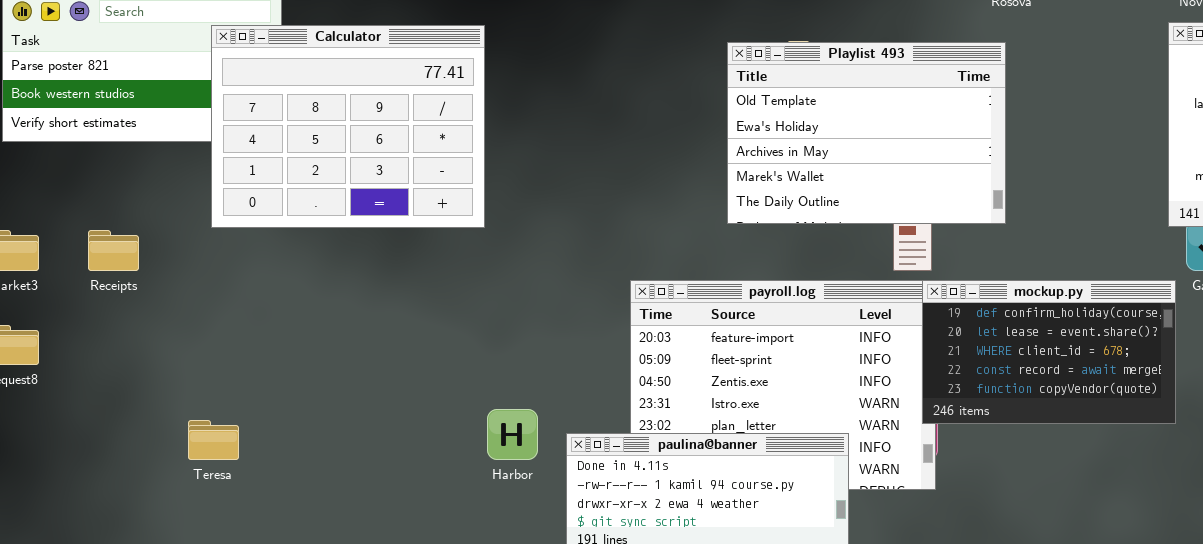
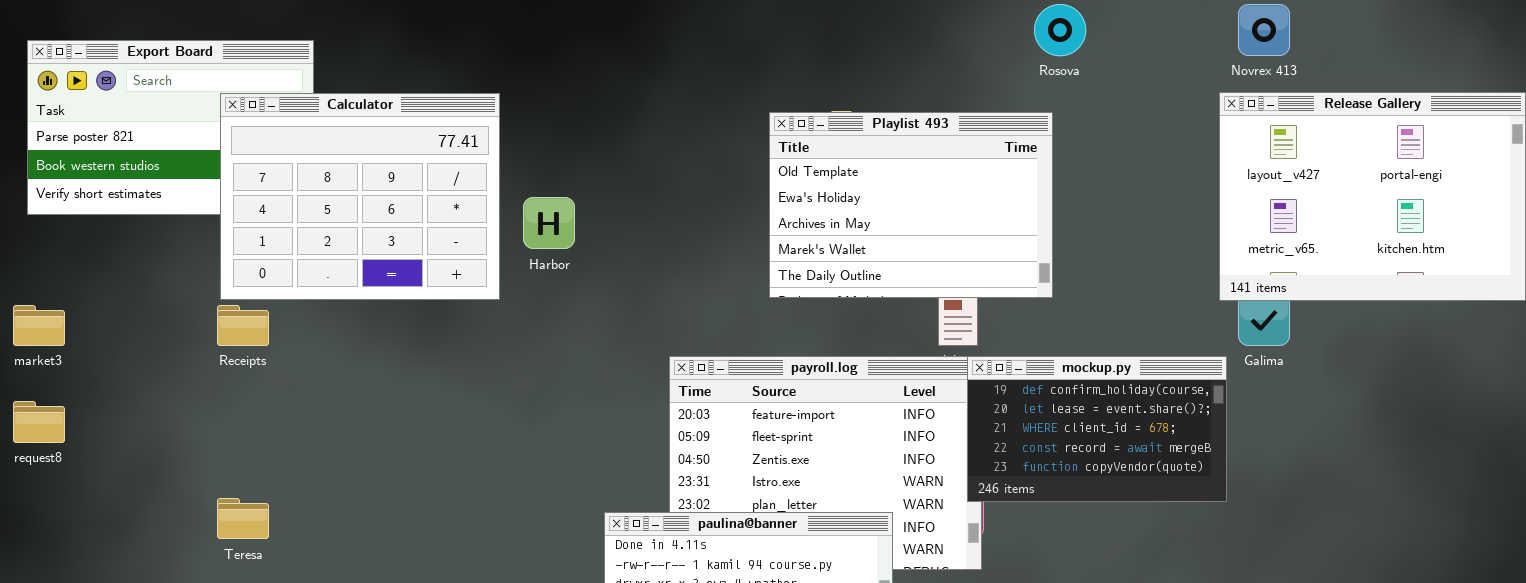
Calculator: [211,25,485,228] -> [220,93,500,300], moved
Receipts: [88,230,139,271] -> [217,305,269,346], moved
Harbor: [487,409,538,460] -> [523,197,575,249], moved

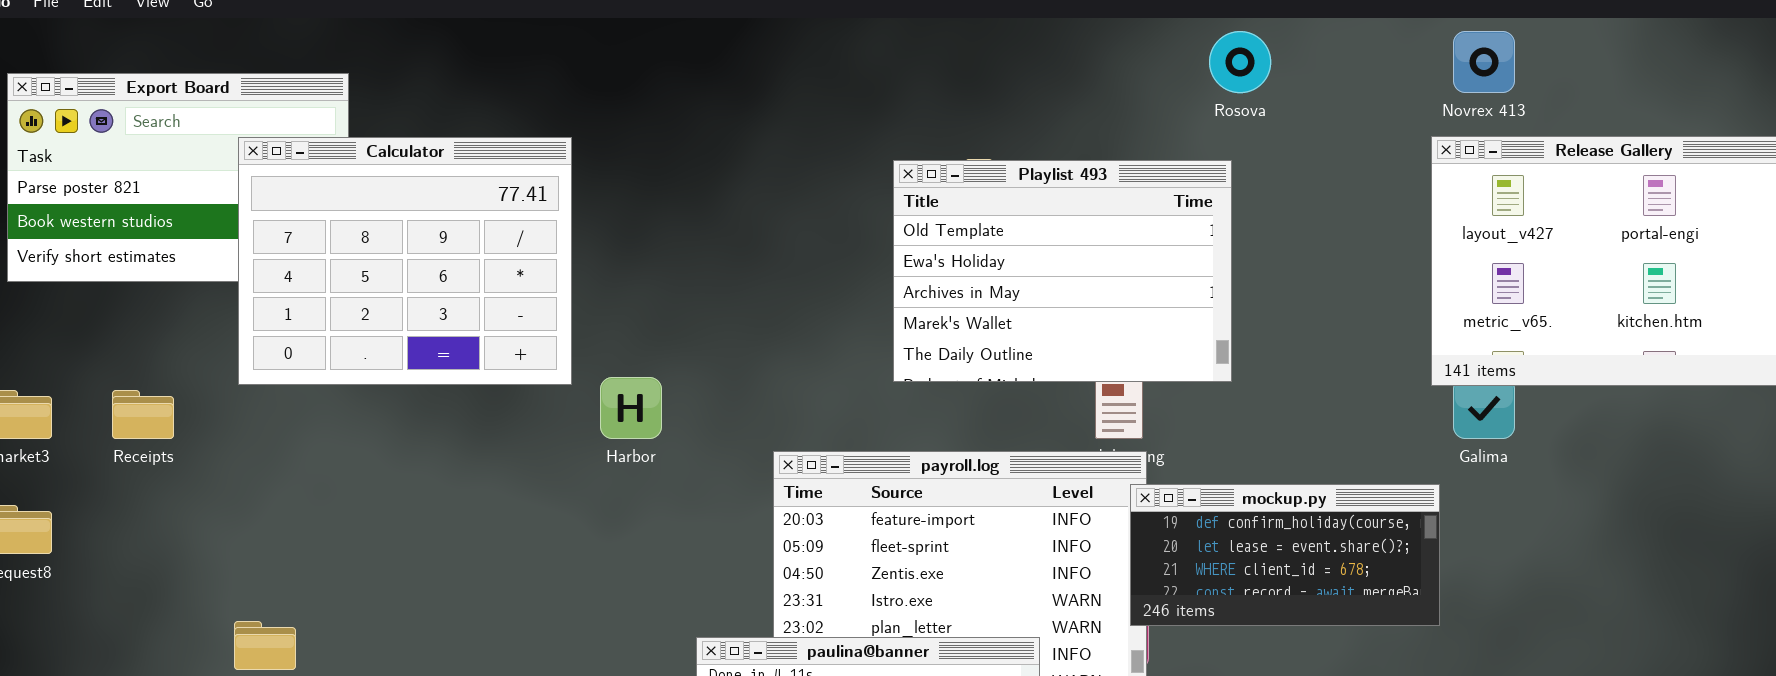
Harbor: [523,197,575,249] -> [600,377,662,439], moved
Receipts: [217,305,269,346] -> [112,390,174,439], moved
mockup.py: [967,356,1227,502] -> [1130,484,1440,626], resized

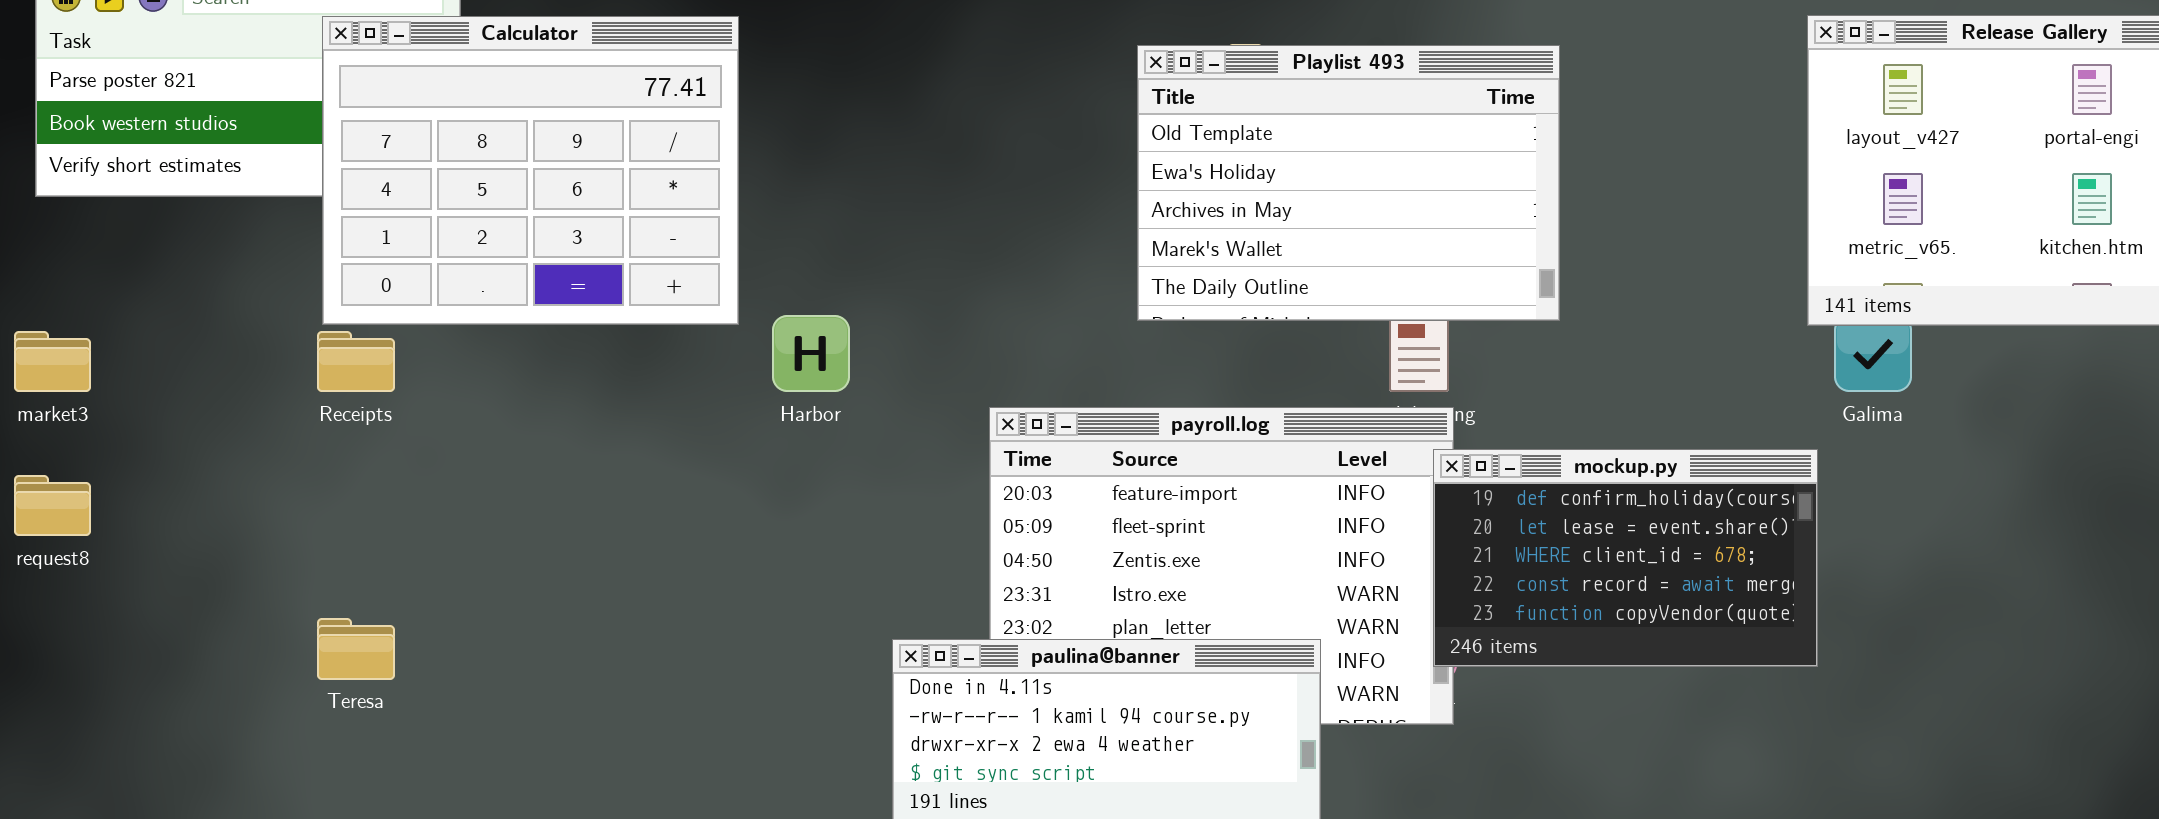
Receipts: [112,390,174,439] -> [317,331,395,392], moved
mockup.py: [1130,484,1440,626] -> [1433,449,1818,667], resized

